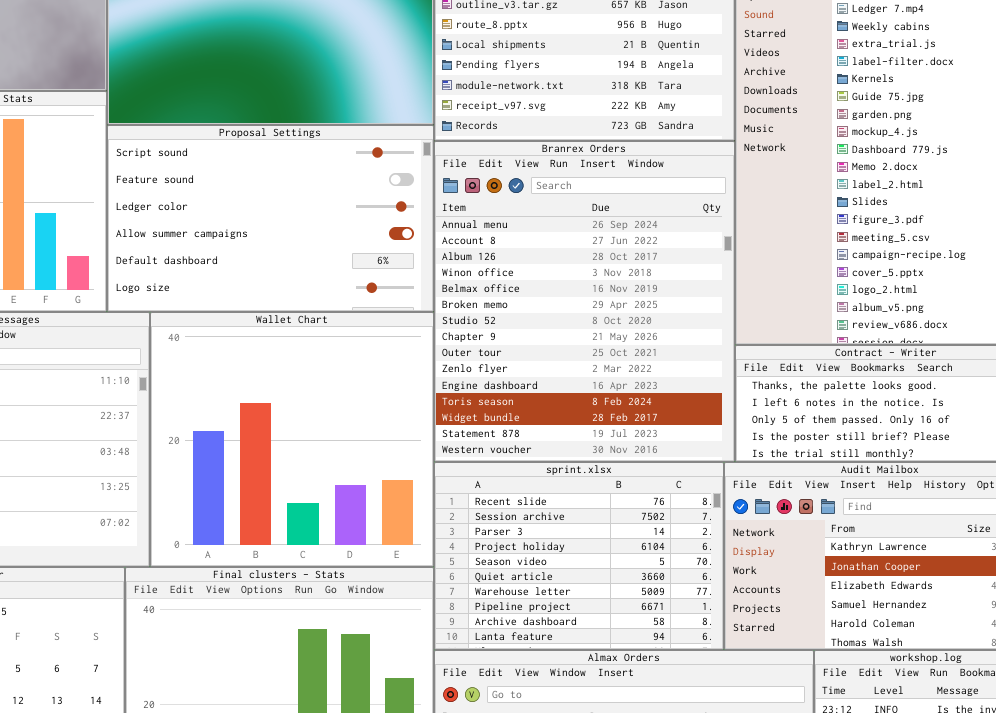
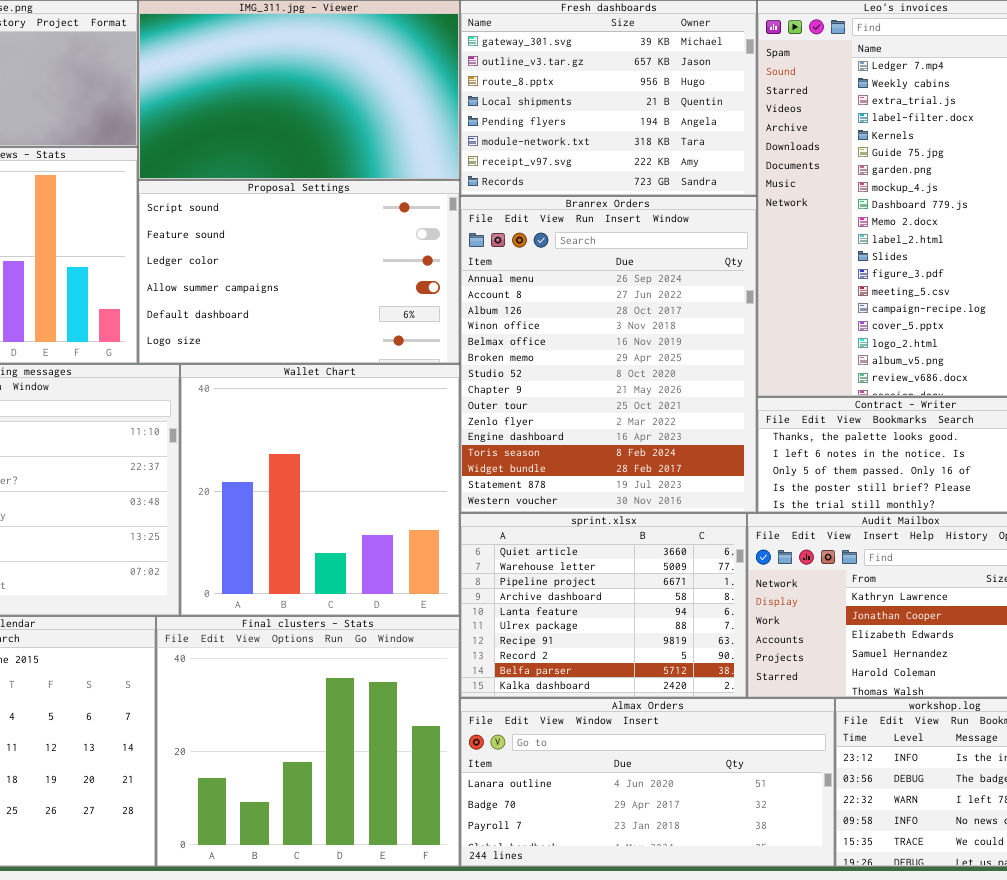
sprint.xlsx: [434,462,724,650] -> [460,513,747,698], scrolled down 5 rows

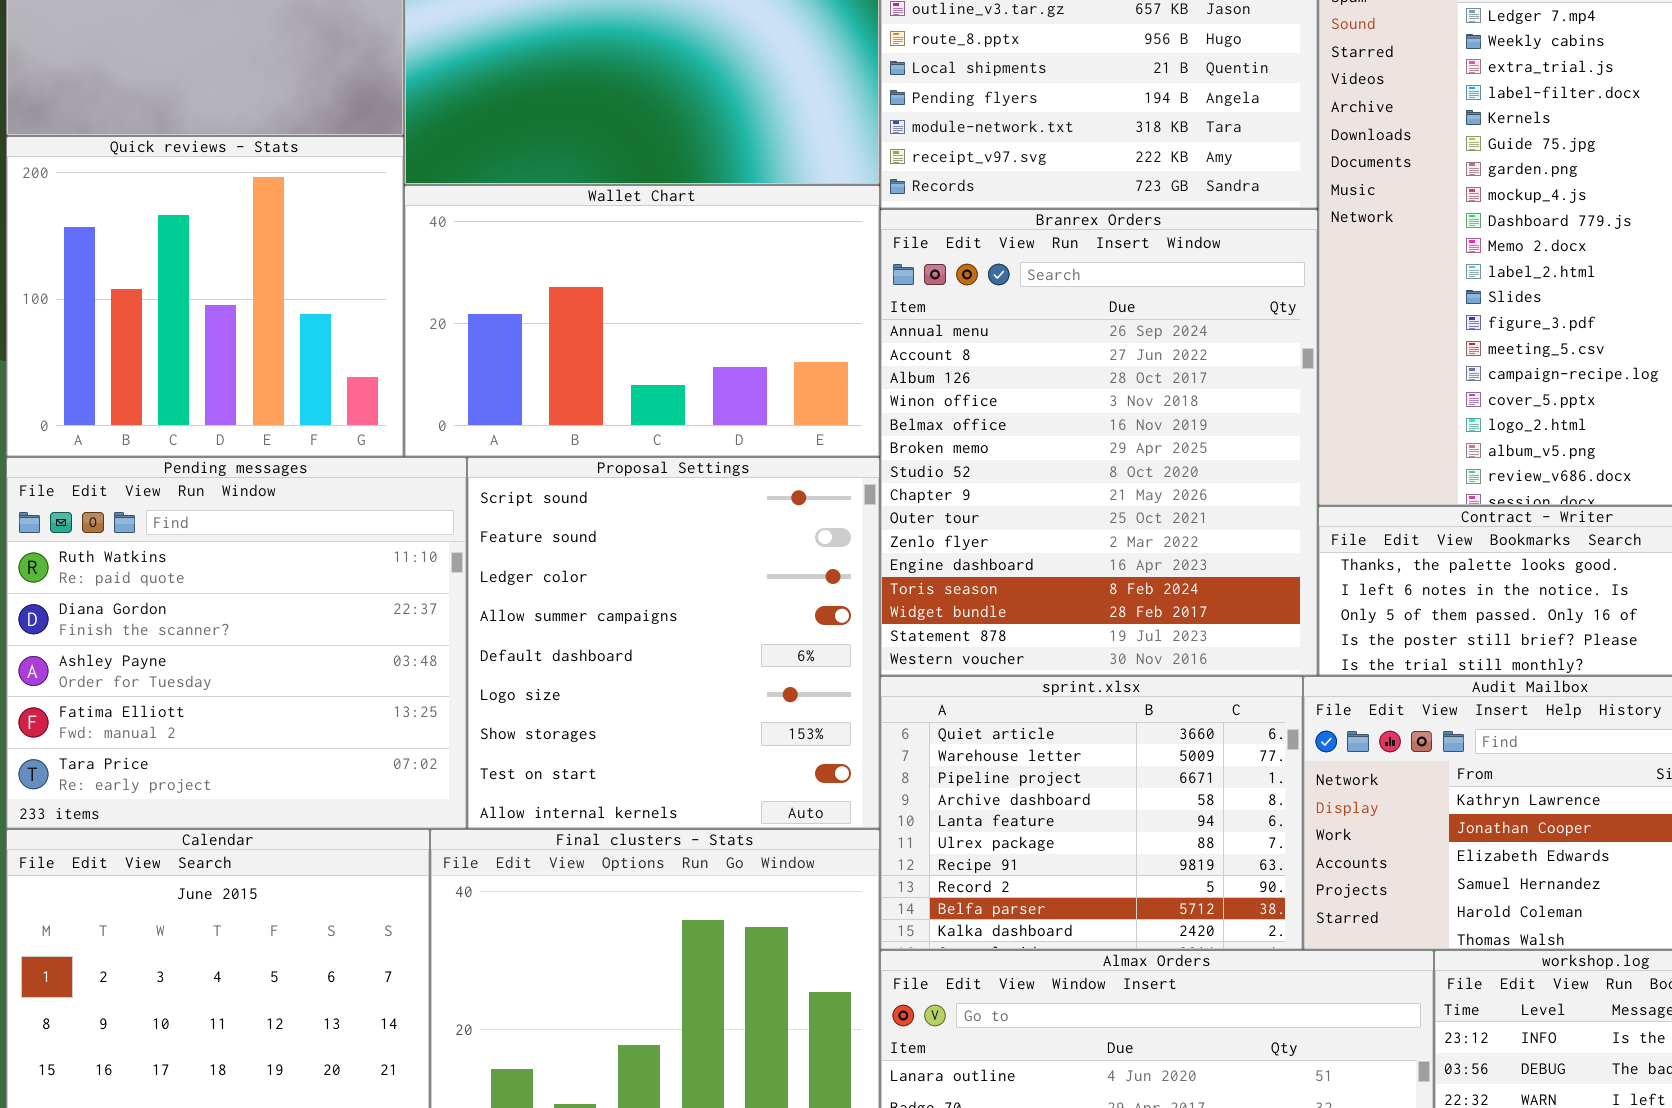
Proposal Settings: [138,180,460,364] -> [467,457,880,829], moved, resized
Wallet Chart: [180,364,460,616] -> [404,185,880,457], moved, resized

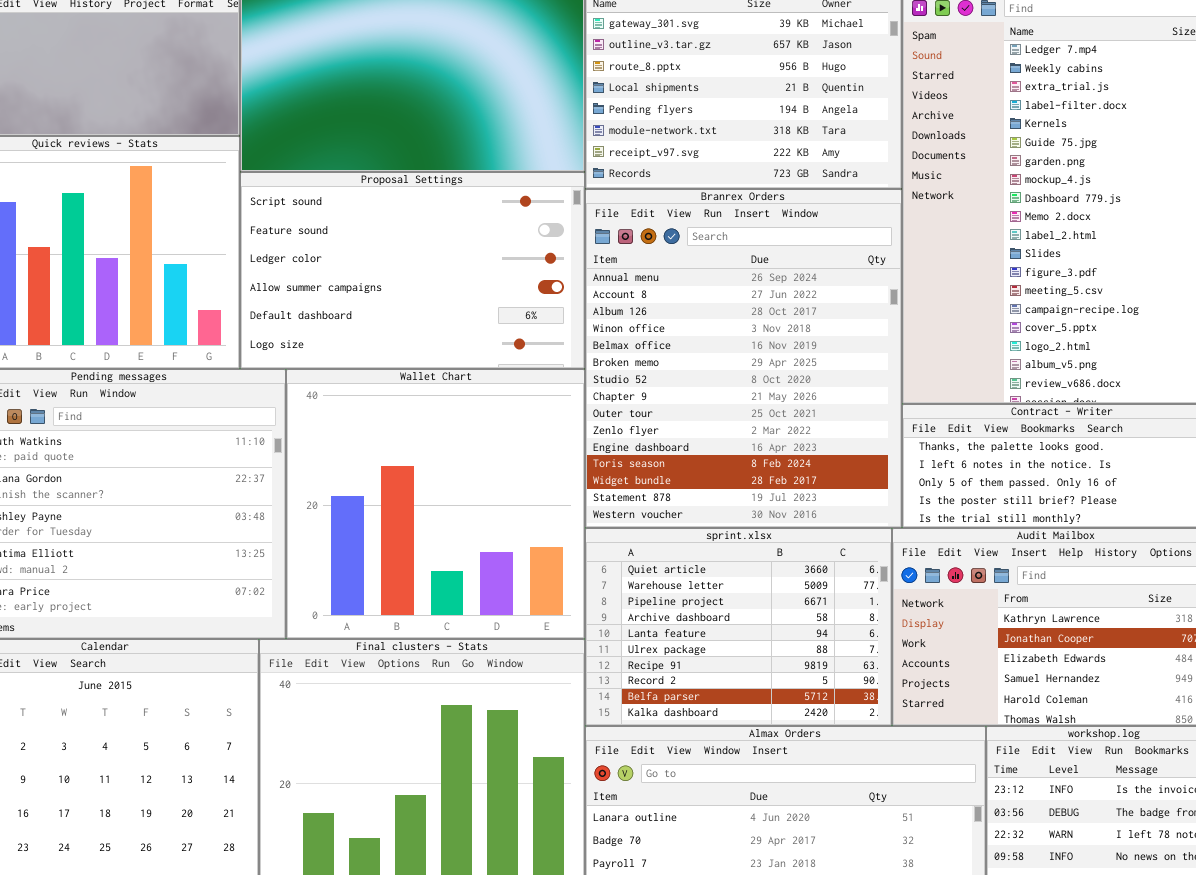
Wallet Chart: [404,185,880,457] -> [286,369,585,639], moved, resized
Proposal Settings: [467,457,880,829] -> [240,172,585,369], moved, resized

